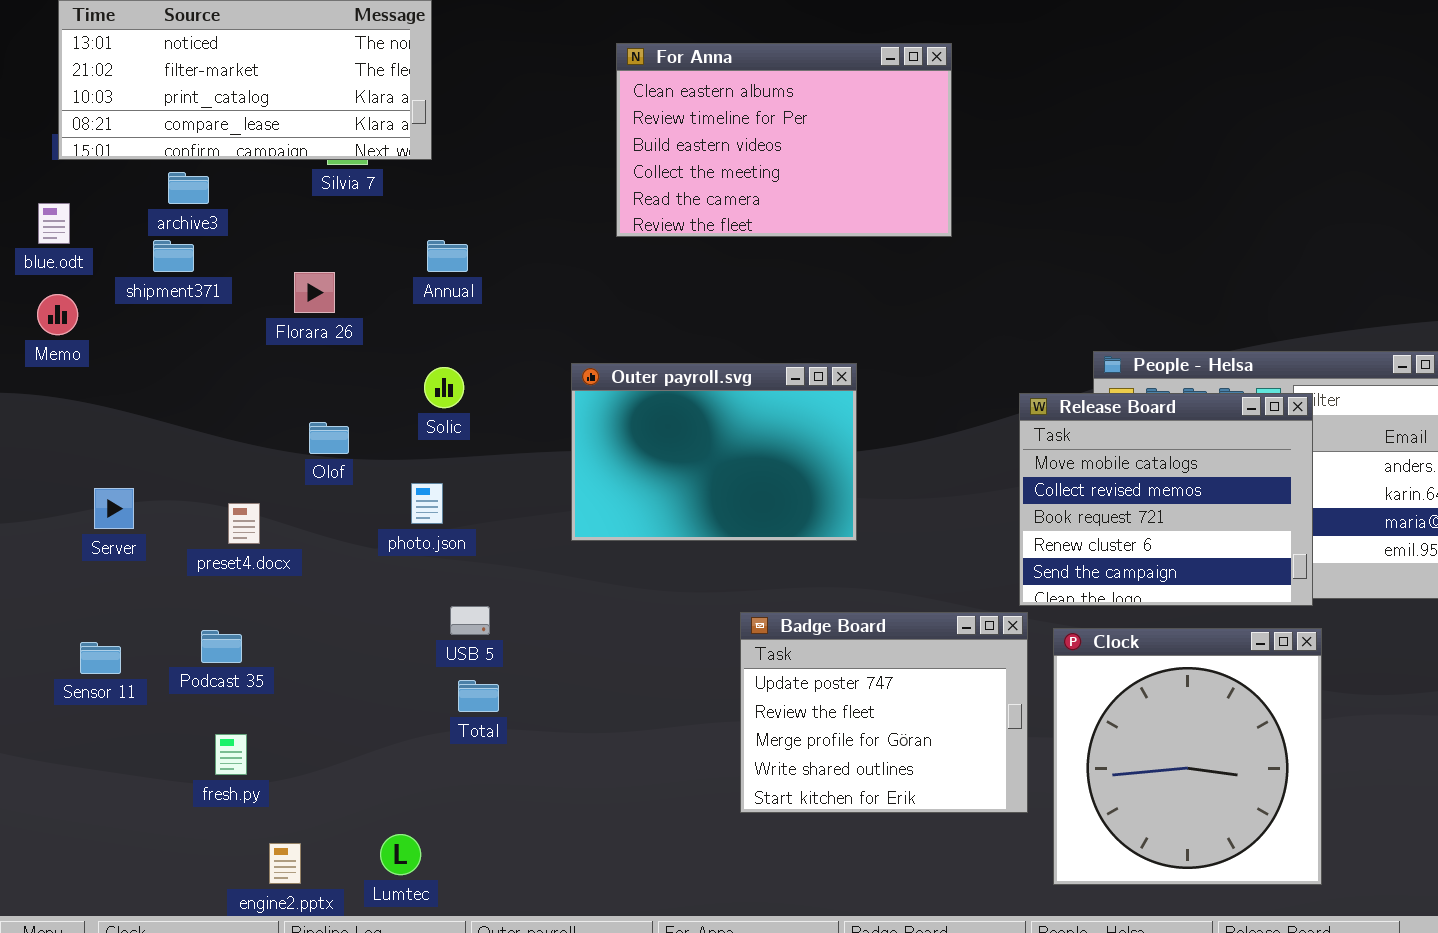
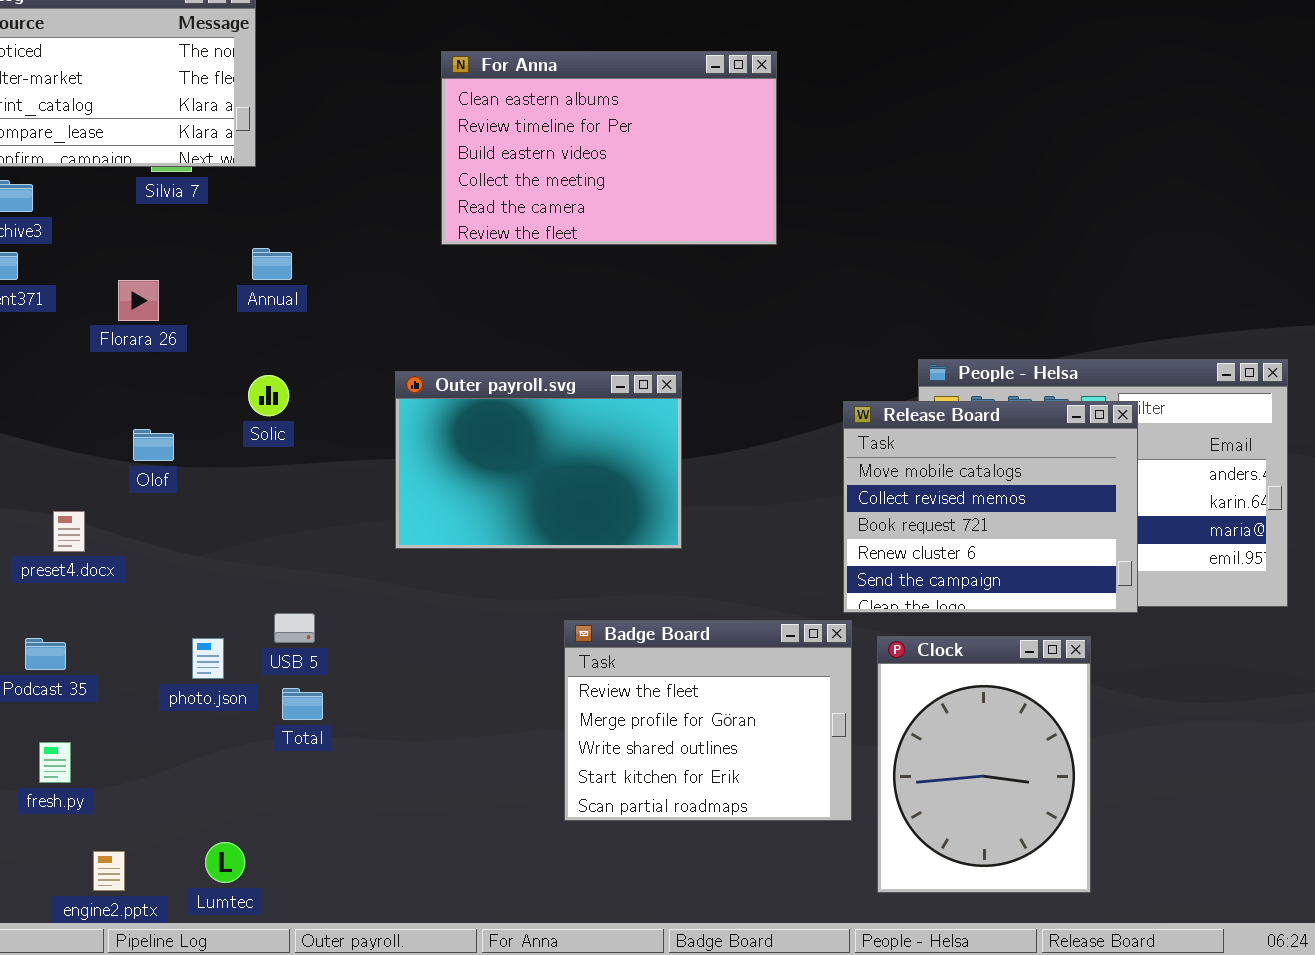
photo.json: [411,483,443,524] -> [192,638,224,679], moved
Badge Board: [740,612,1028,813] -> [564,620,852,821], scrolled down 1 row
Clock: [1053,628,1322,885] -> [877,636,1091,893], resized

